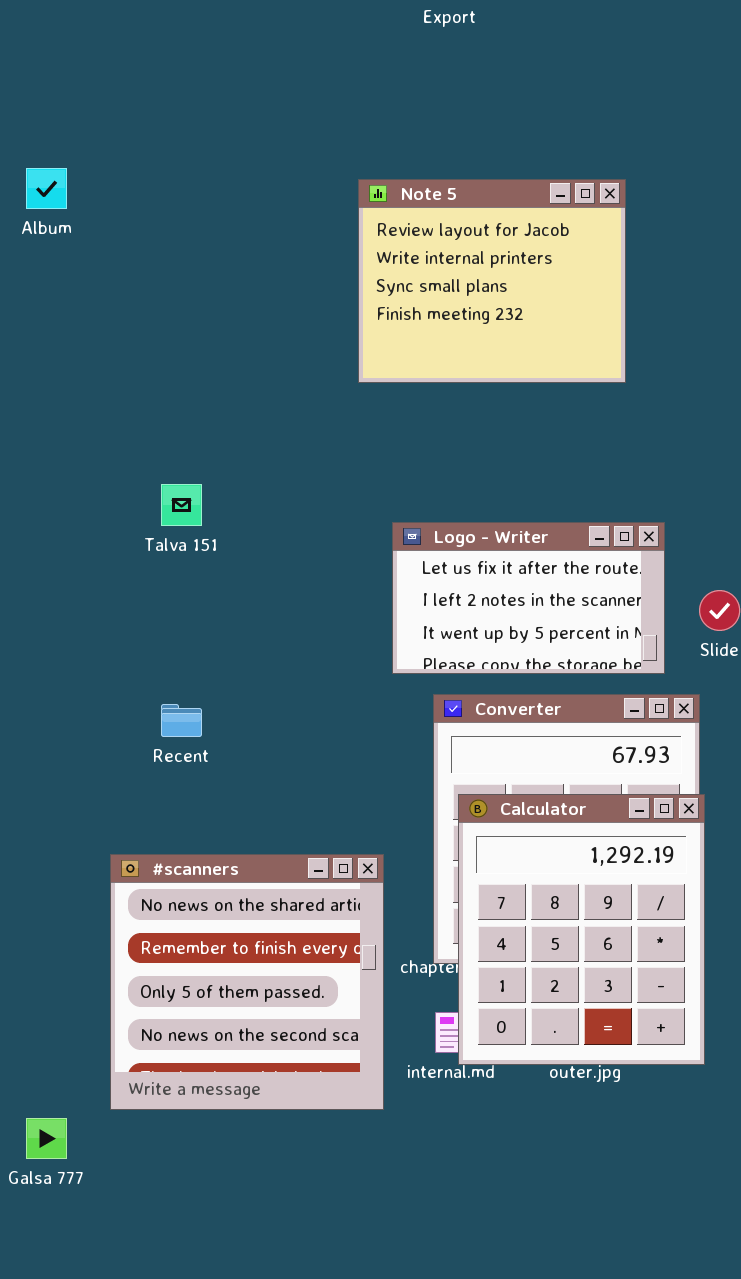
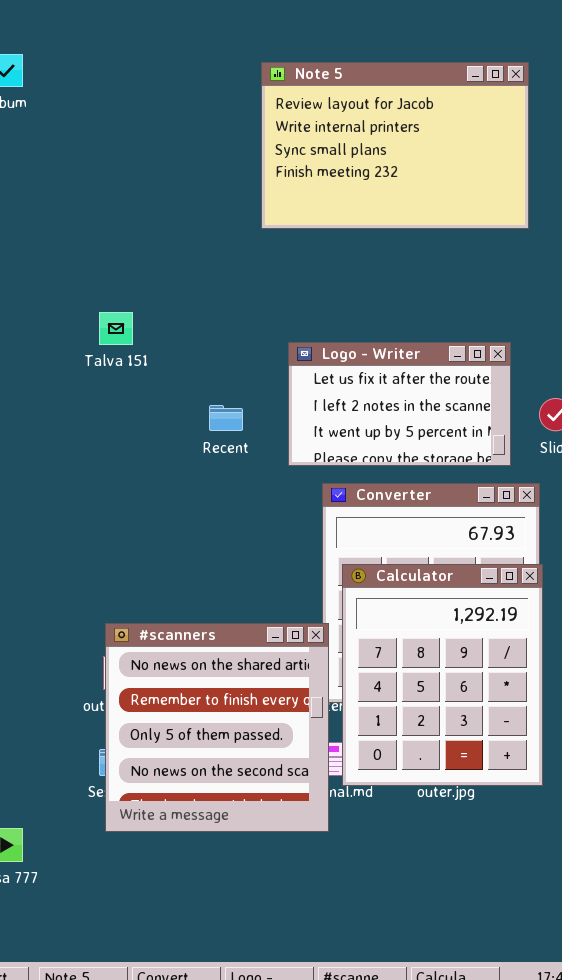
Note 5: [358,179,626,383] -> [261,62,529,229], resized
Recent: [161,704,202,737] -> [209,405,243,431], moved
#scanners: [110,854,384,1110] -> [105,623,329,832], moved

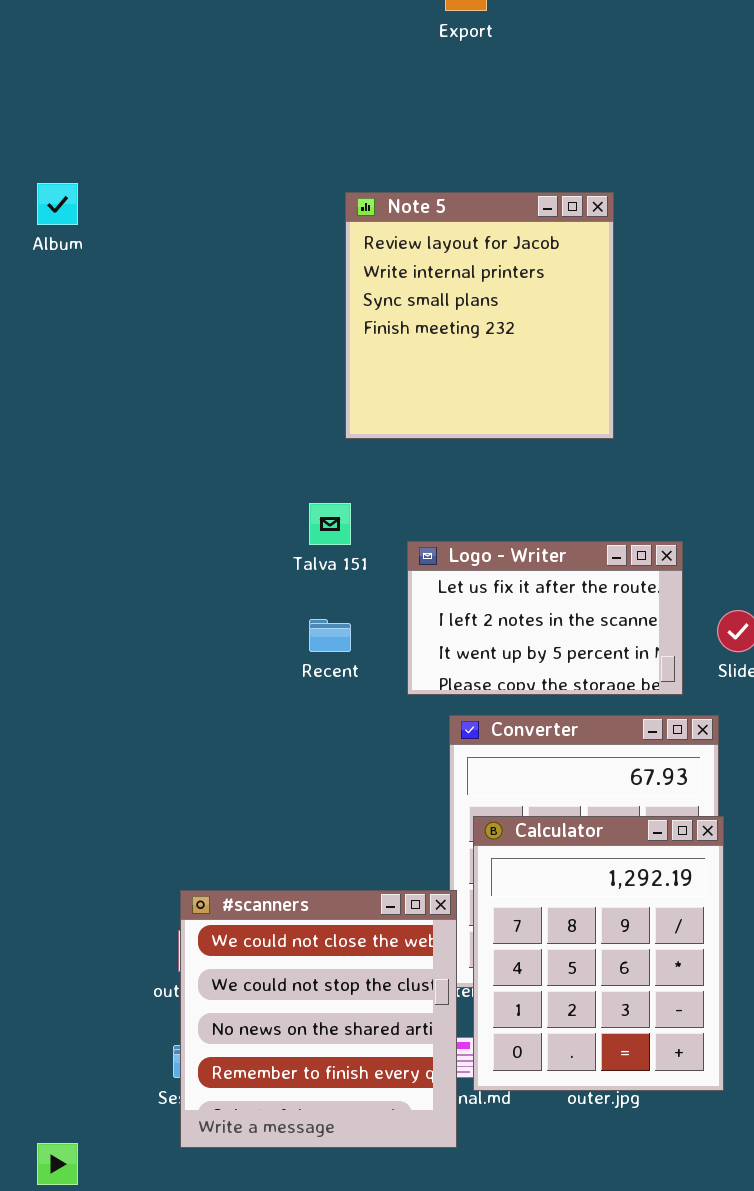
Note 5: [261,62,529,229] -> [345,192,614,439], moved, resized
Talva 151: [99,312,133,345] -> [309,503,351,545], moved
#scanners: [105,623,329,832] -> [180,890,457,1148], scrolled up 2 rows

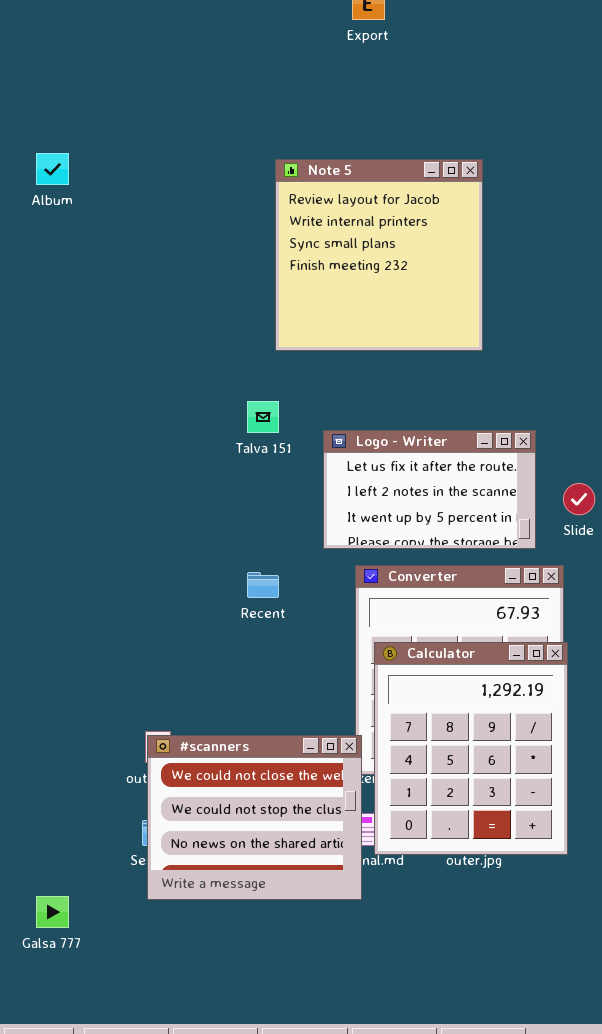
Recent: [309,619,351,652] -> [247,572,279,598], moved
#scanners: [180,890,457,1148] -> [147,735,362,900], resized

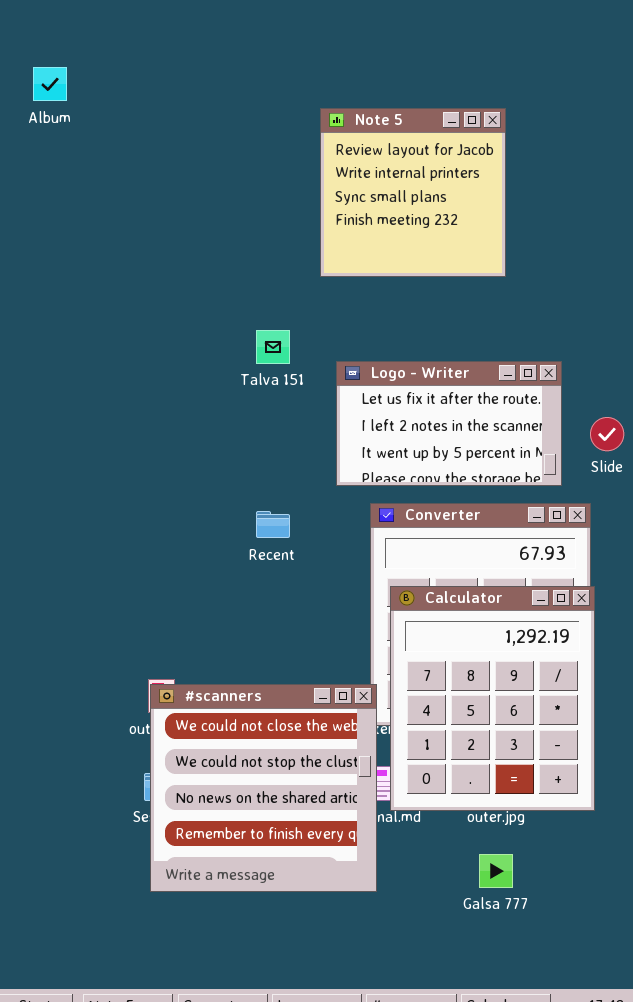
Note 5: [275,159,483,351] -> [320,108,506,277], resized
#scanners: [147,735,362,900] -> [150,684,377,892], resized
Galsa 777: [36,896,69,928] -> [479,854,513,888], moved

